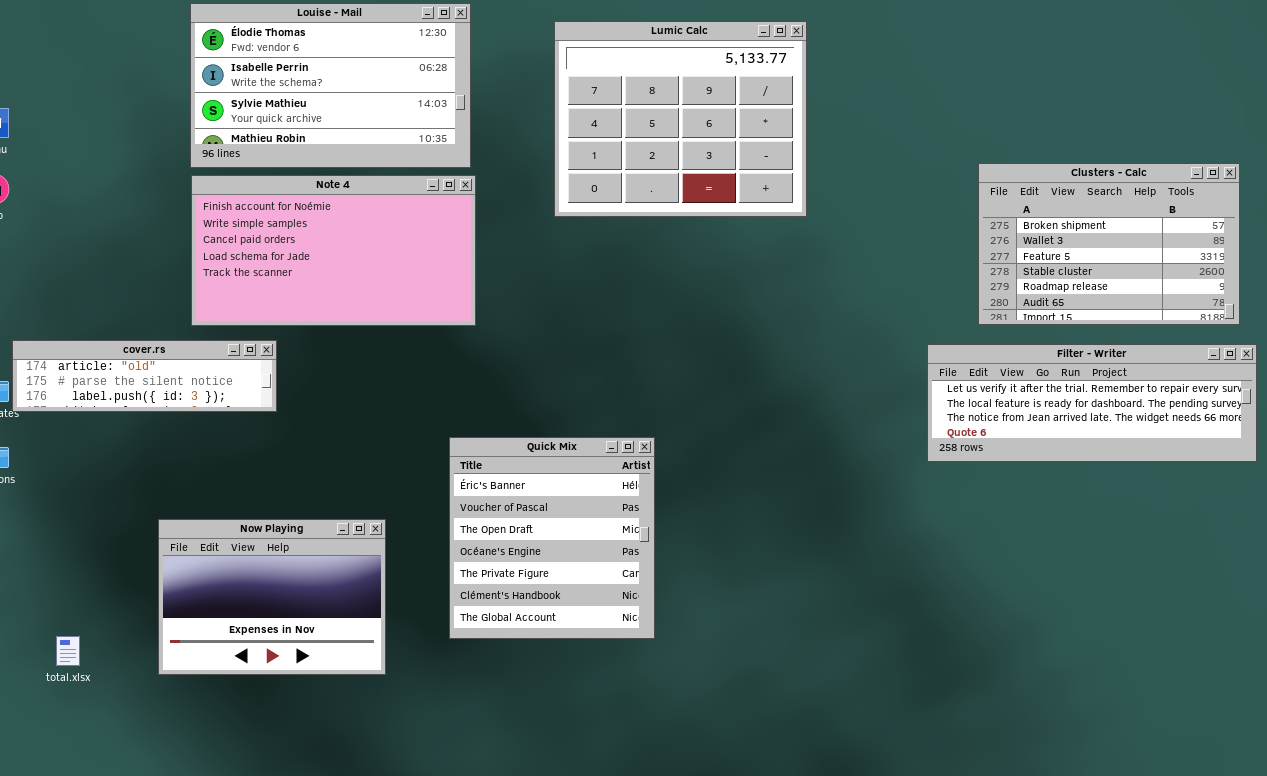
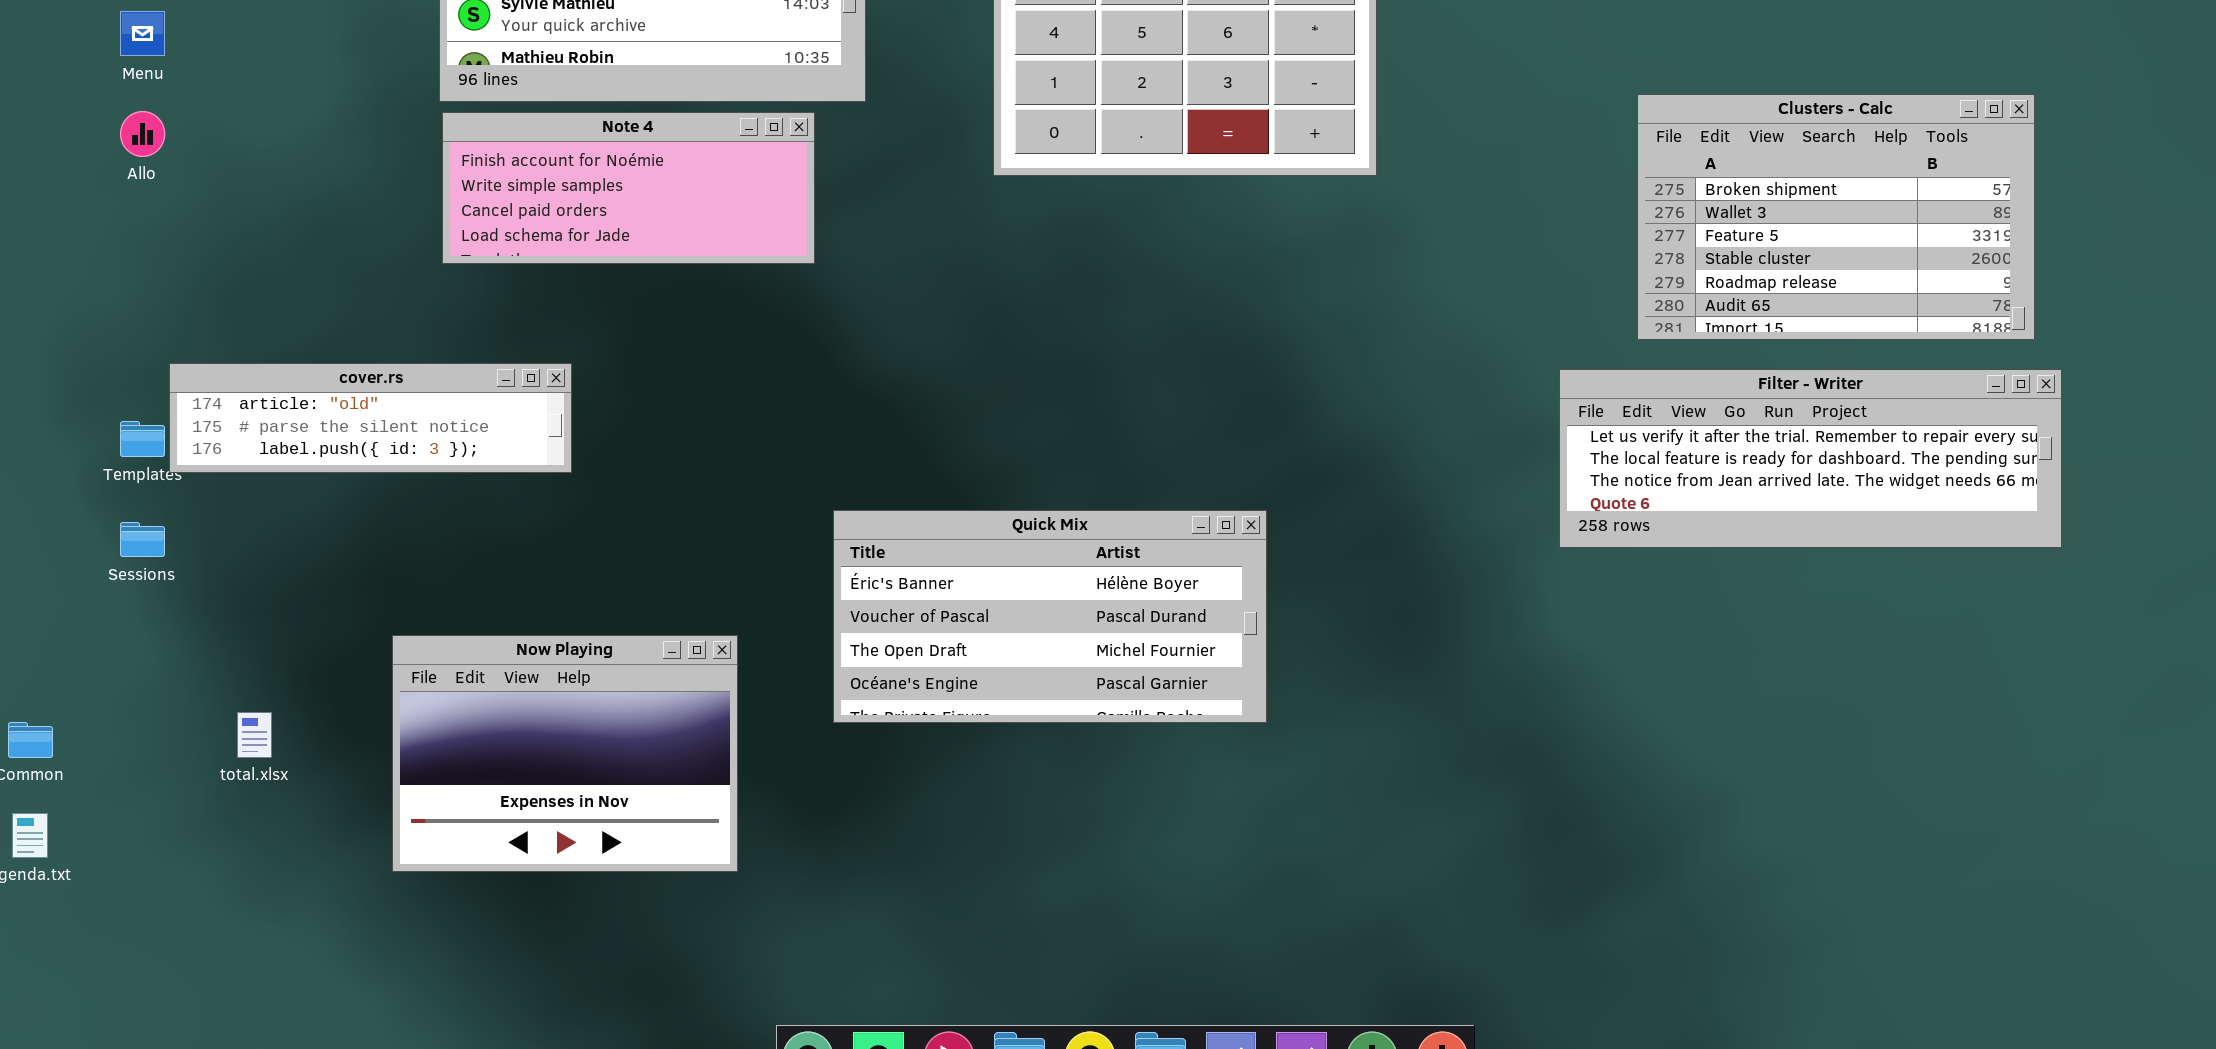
Note 4: [191,175,476,326] -> [442,112,815,264], resized
Quick Mix: [449,437,655,639] -> [833,510,1267,723], resized
total.xlsx: [56,636,80,666] -> [237,712,272,758], moved

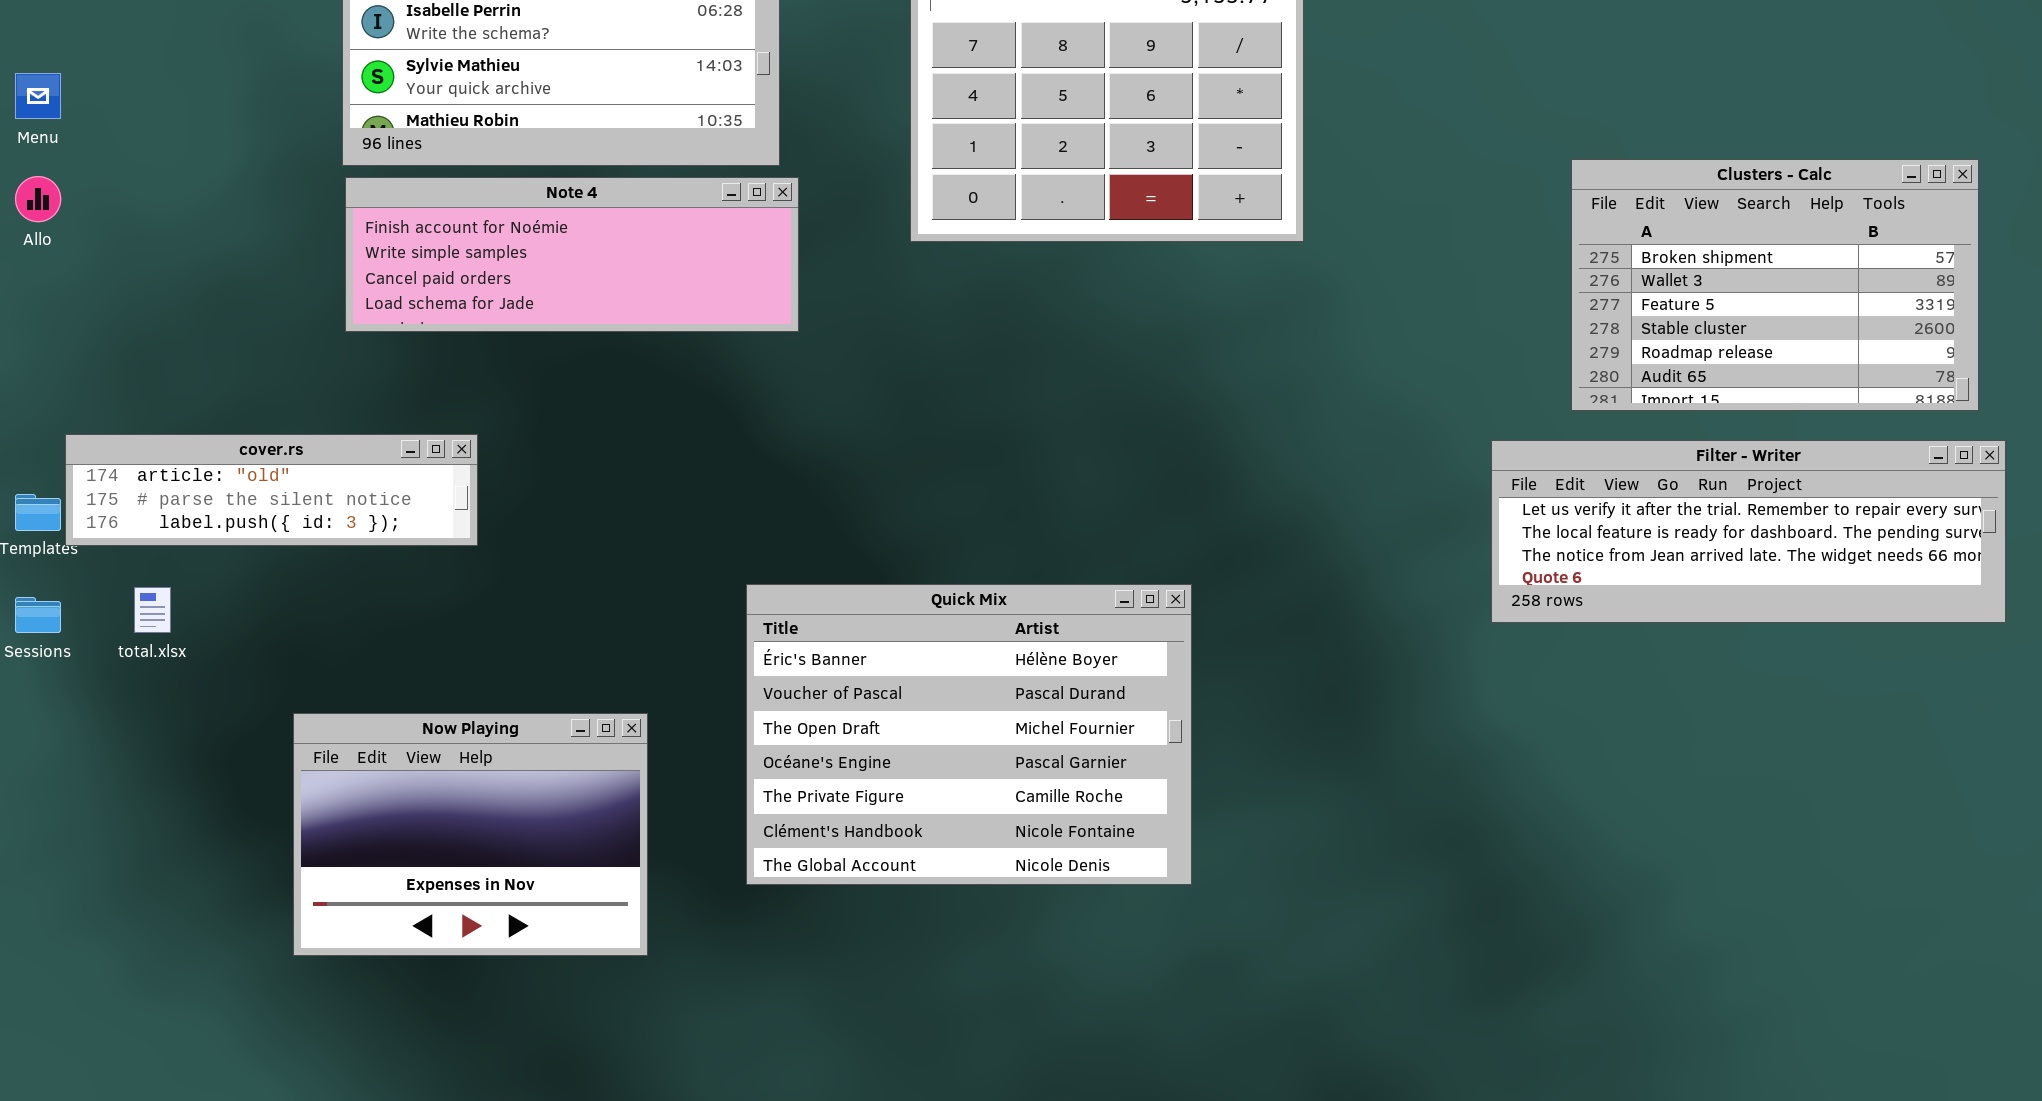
Note 4: [442,112,815,264] -> [345,177,799,332], resized
Quick Mix: [833,510,1267,723] -> [746,584,1192,885], resized
total.xlsx: [237,712,272,758] -> [134,587,171,633], moved

